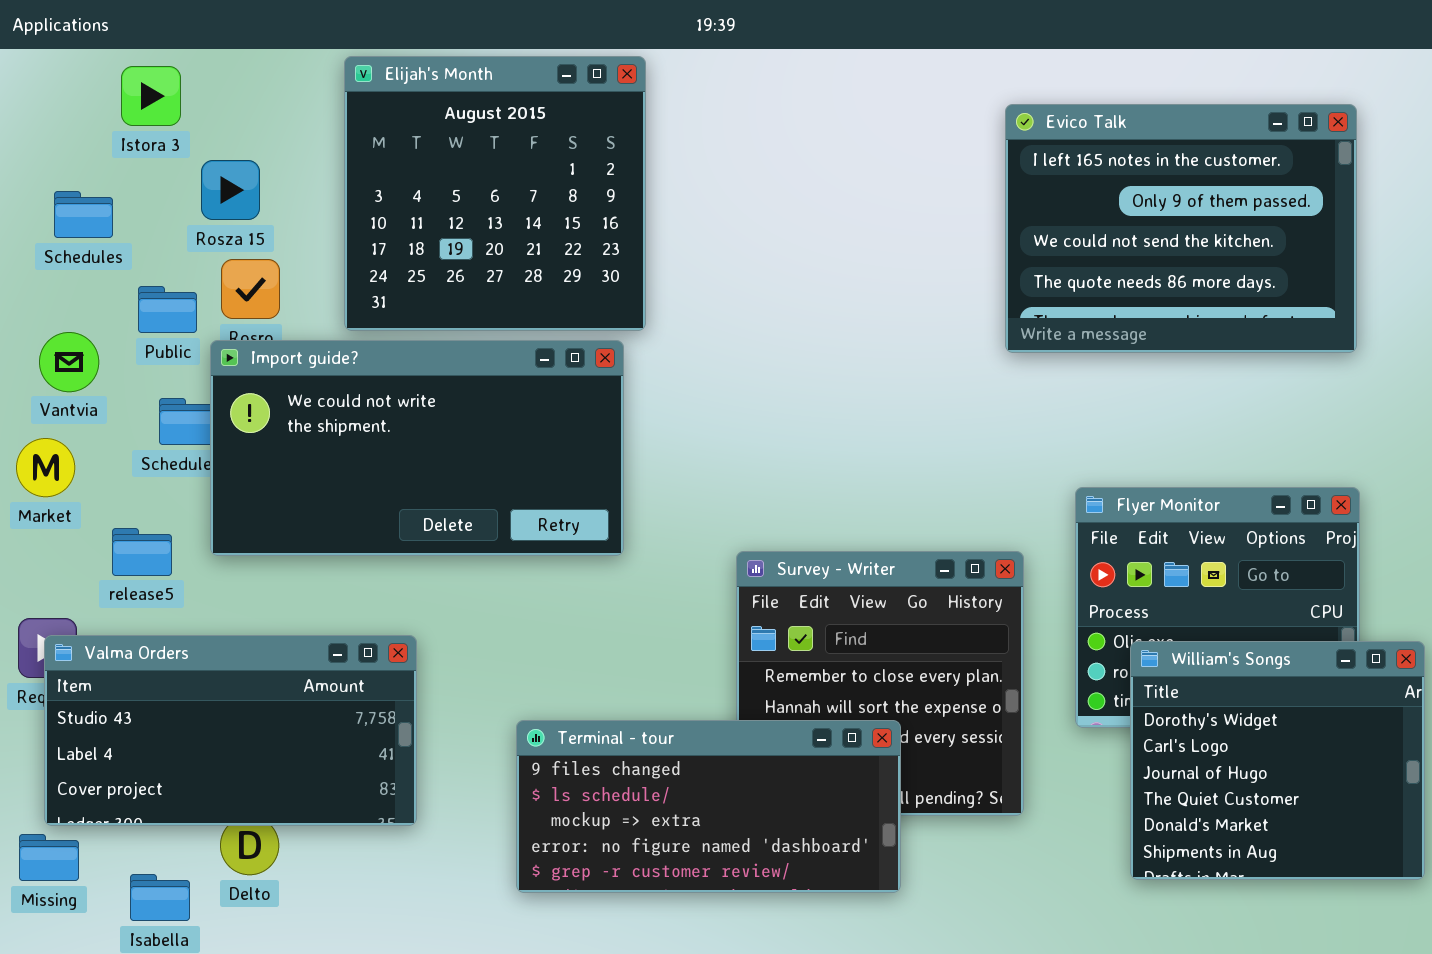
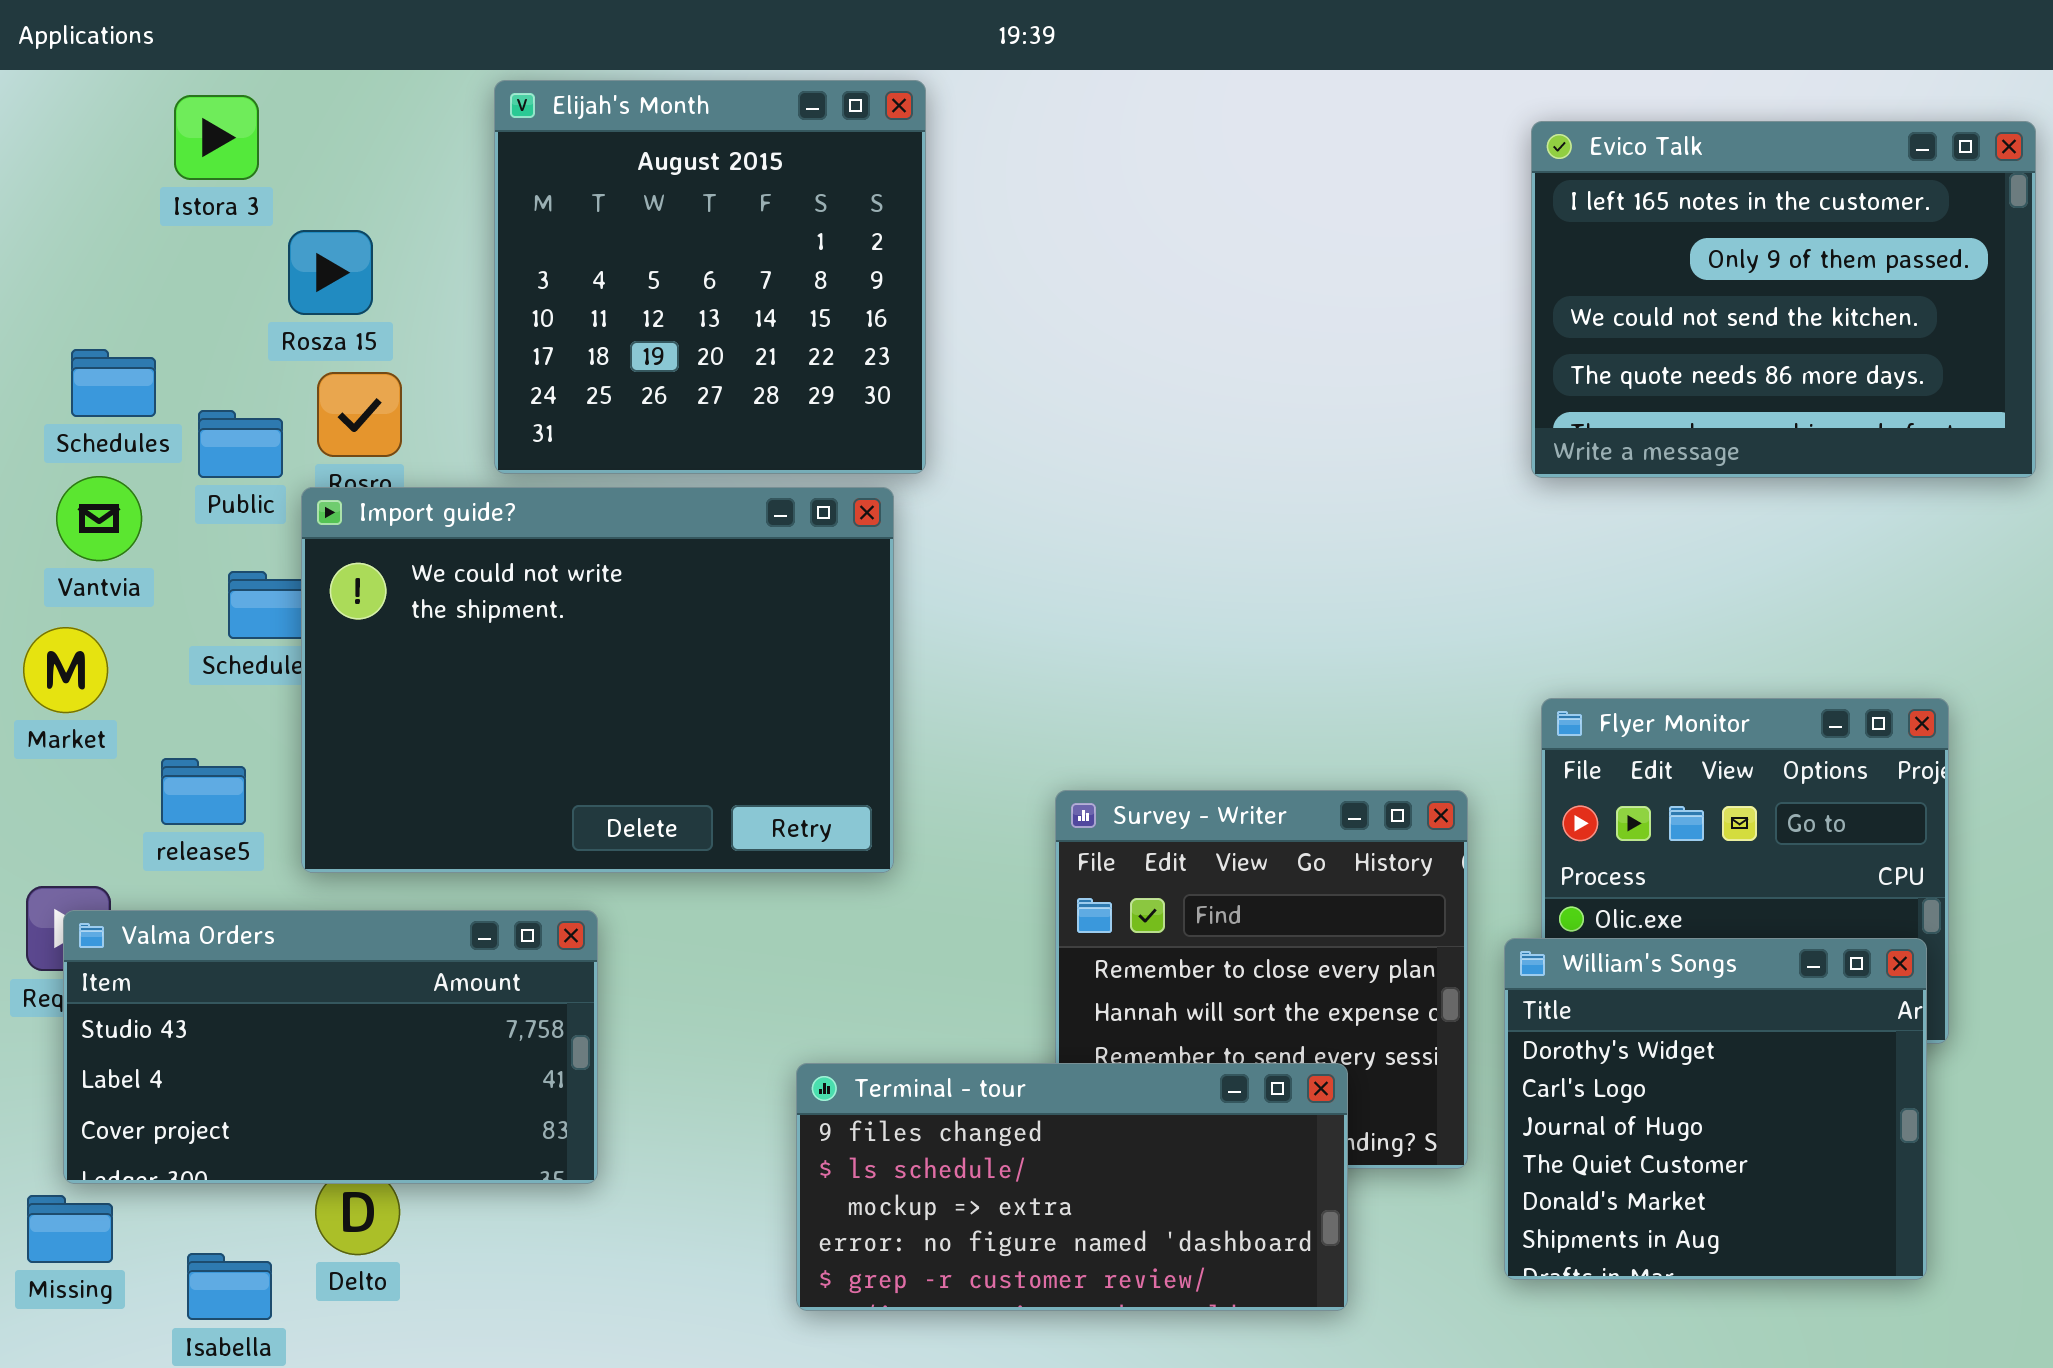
Evico Talk: [1005,104,1357,353] -> [1531,121,2036,478], moved
Schedules: [54,191,113,238] -> [71,349,156,417], moved
Import guide?: [210,340,624,556] -> [301,487,894,873], resized
William's Songs: [1130,641,1425,880] -> [1504,938,1927,1280], moved
Terminal - tour: [516,720,901,893] -> [796,1063,1348,1311], moved

